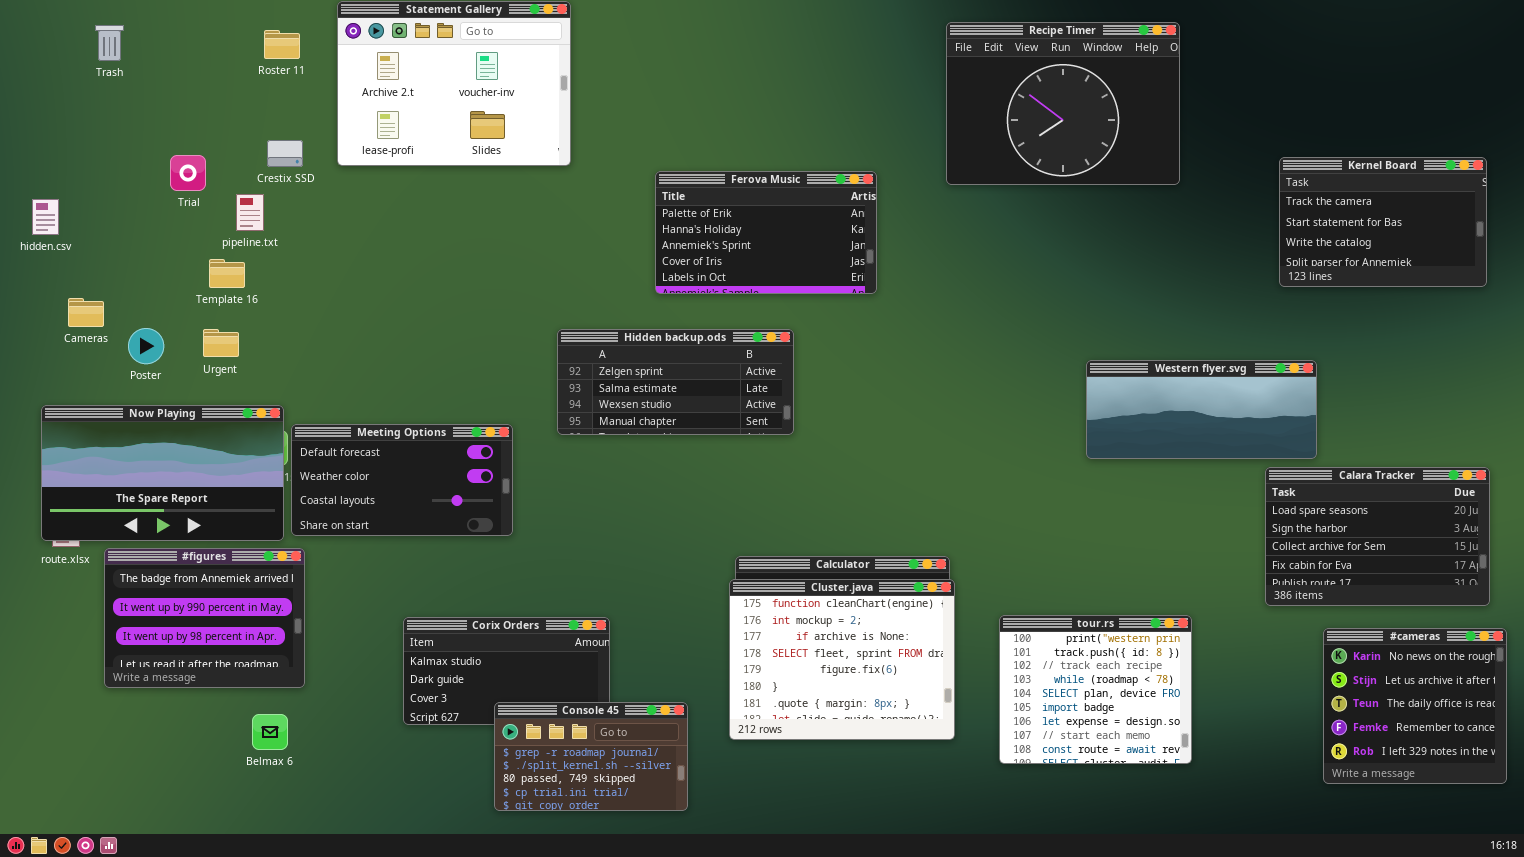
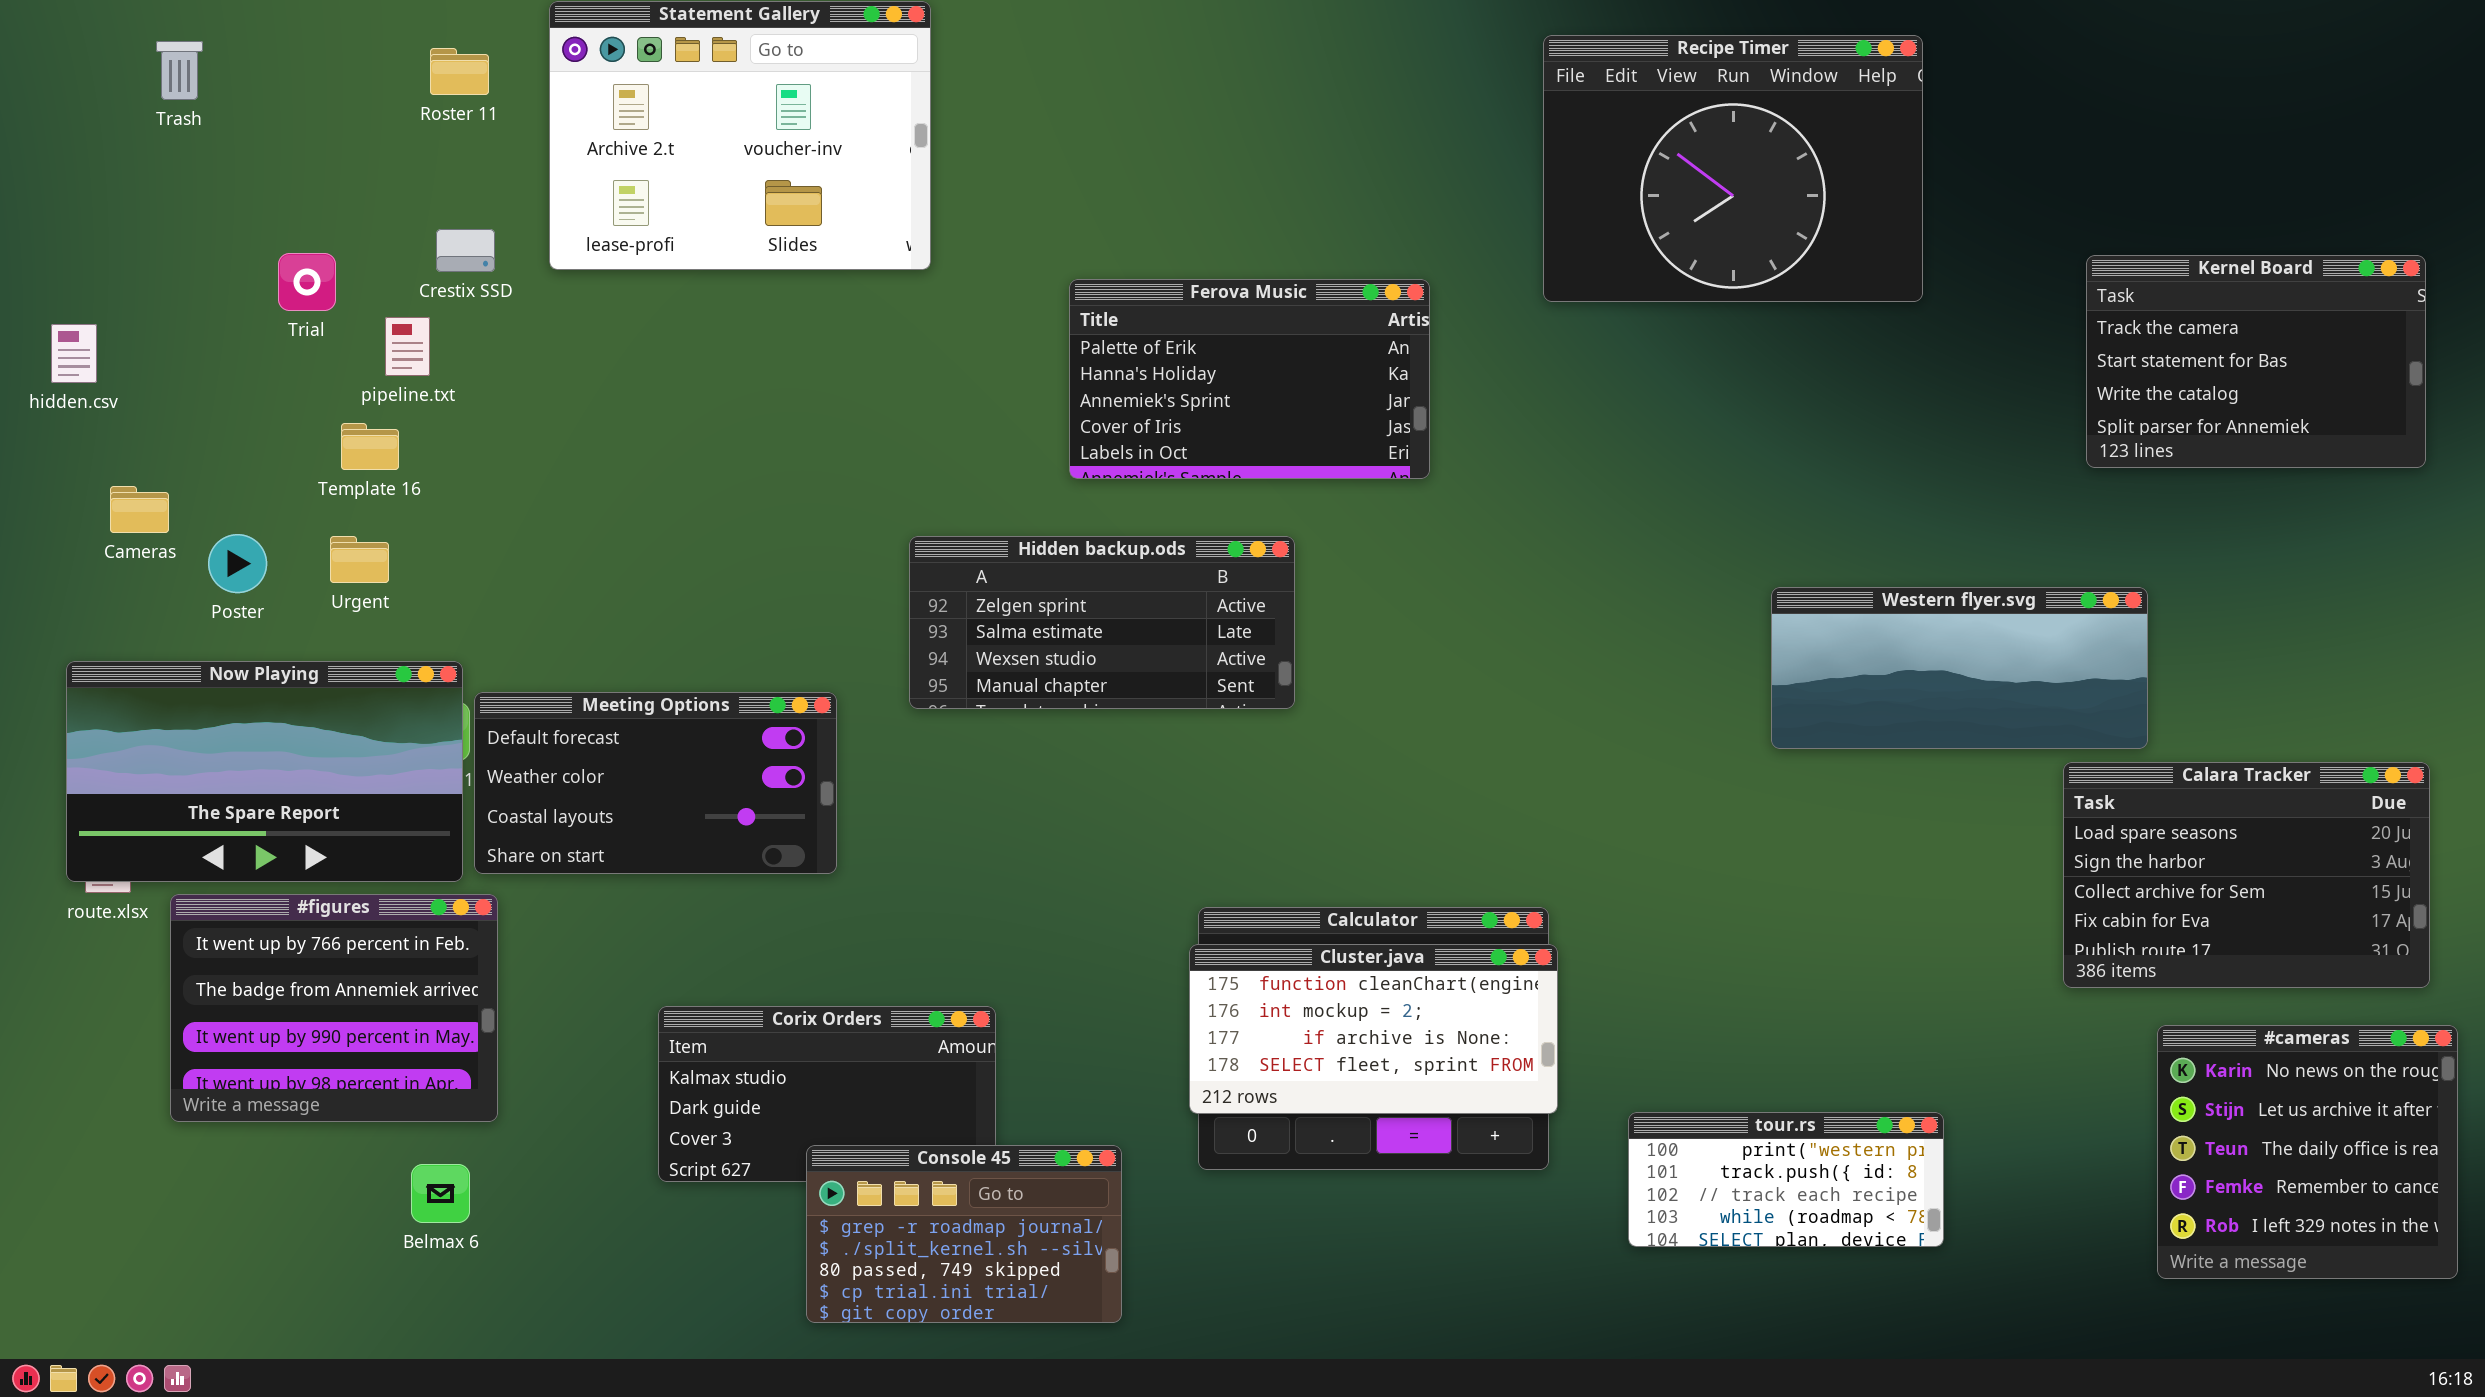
#figures: [104,548,305,688] -> [170,894,498,1122], scrolled up 1 row
Cluster.java: [729,579,955,740] -> [1189,944,1558,1114], resized
tour.rs: [999,615,1192,764] -> [1628,1112,1944,1247], resized

